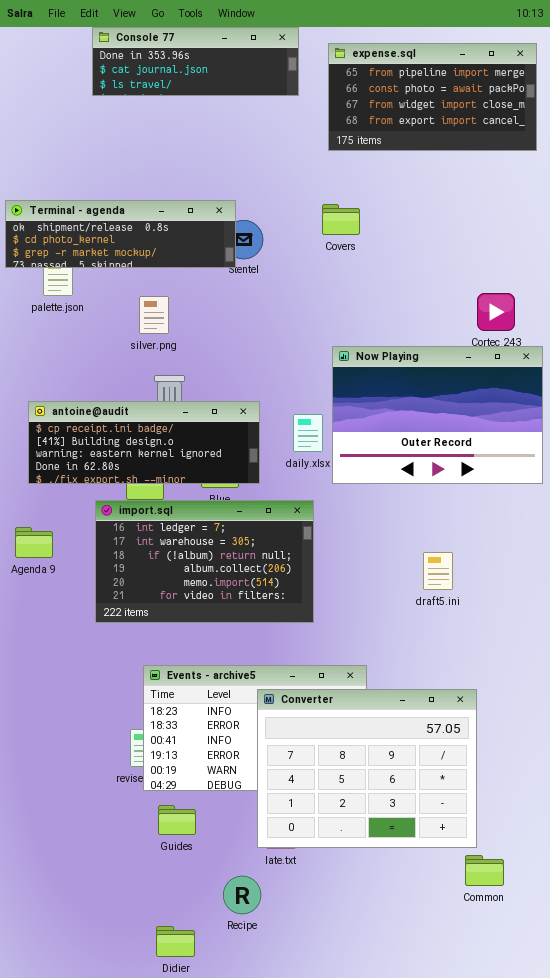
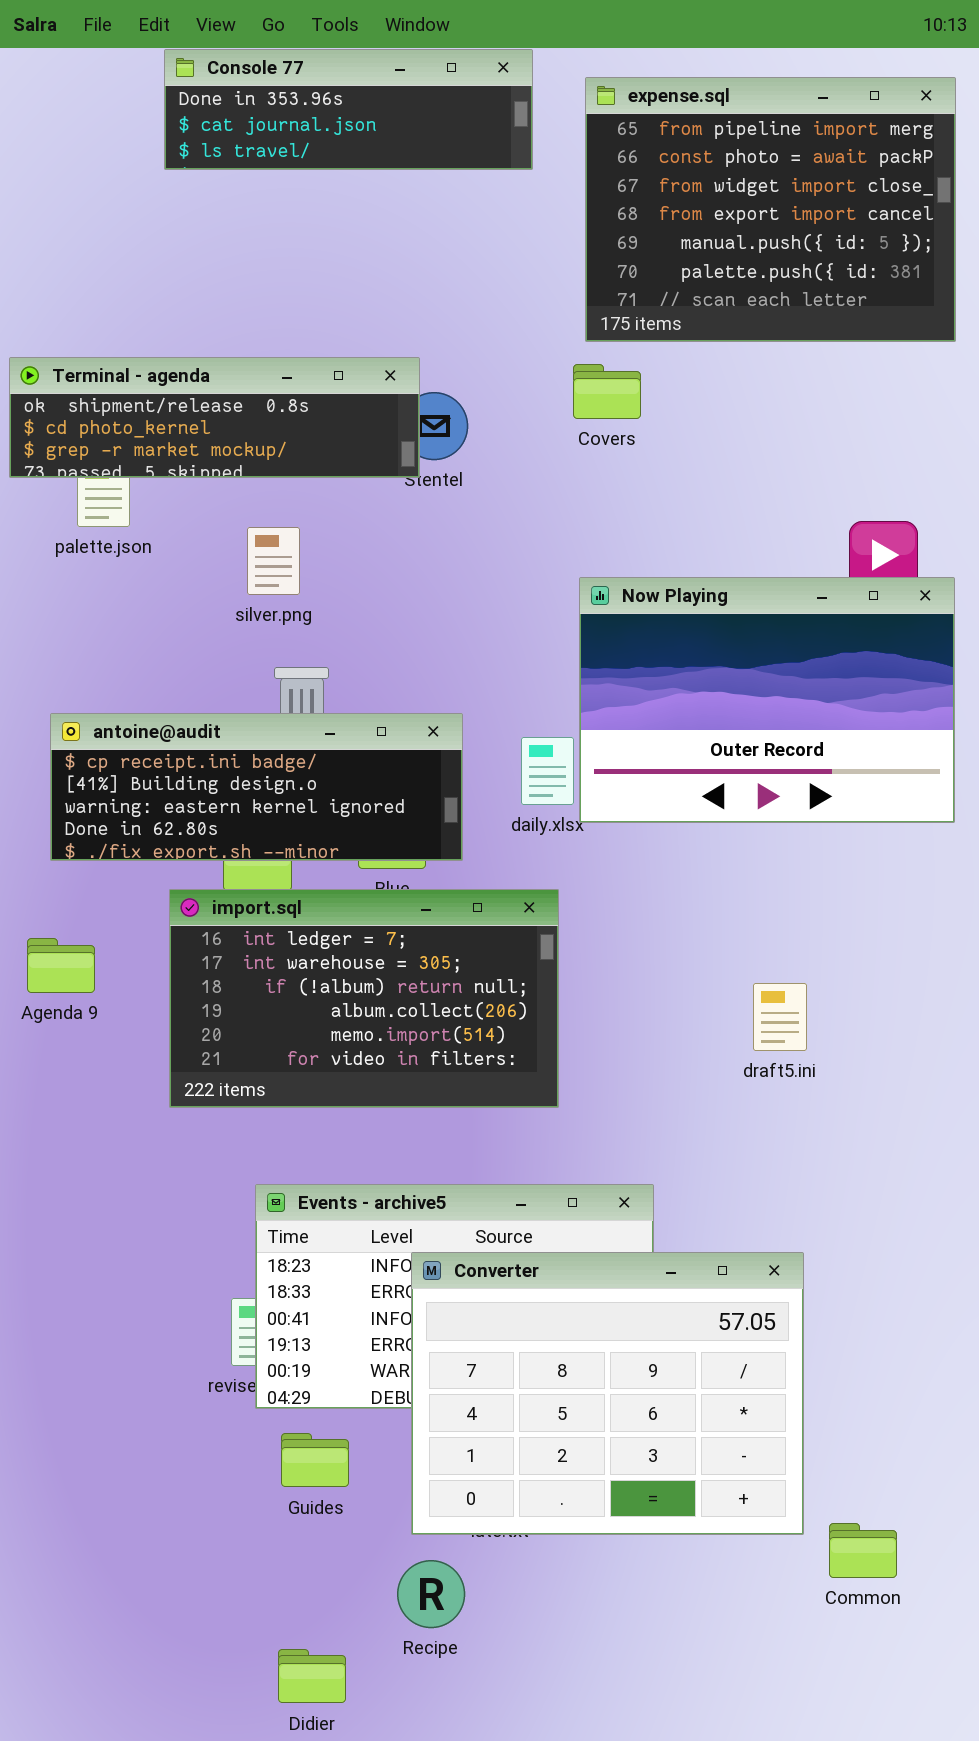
expense.sql: [328,43,537,151] -> [585,77,956,342], resized
Now Playing: [332,346,543,484] -> [579,577,955,823], moved
Converter: [257,689,477,848] -> [411,1252,804,1535], moved

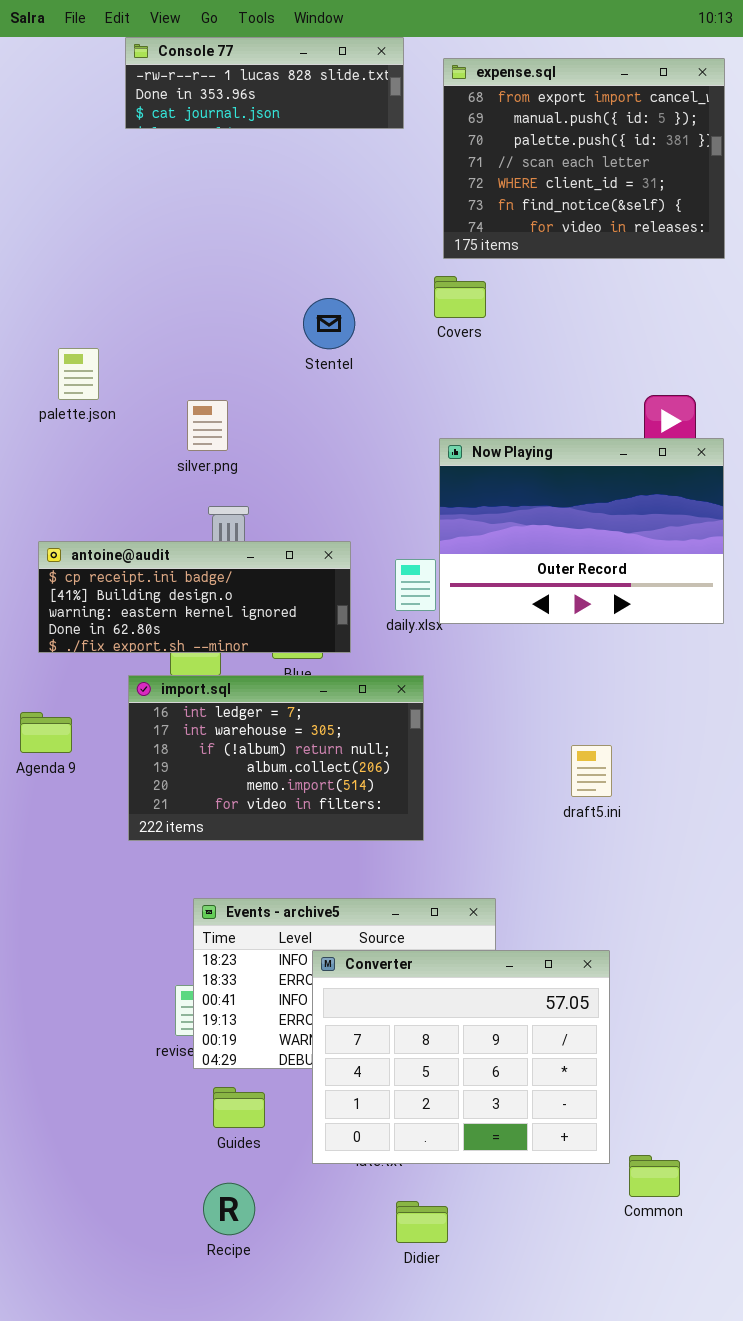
Console 77: [164,49,533,170] -> [125,37,404,129], scrolled up 1 row
expense.sql: [585,77,956,342] -> [443,58,725,259], scrolled down 3 rows
Terminal - agenda: [9,357,420,478] -> none, closed
Recipe: [397,1560,465,1628] -> [203,1183,255,1235], moved
Didier: [278,1649,346,1703] -> [396,1201,448,1243], moved

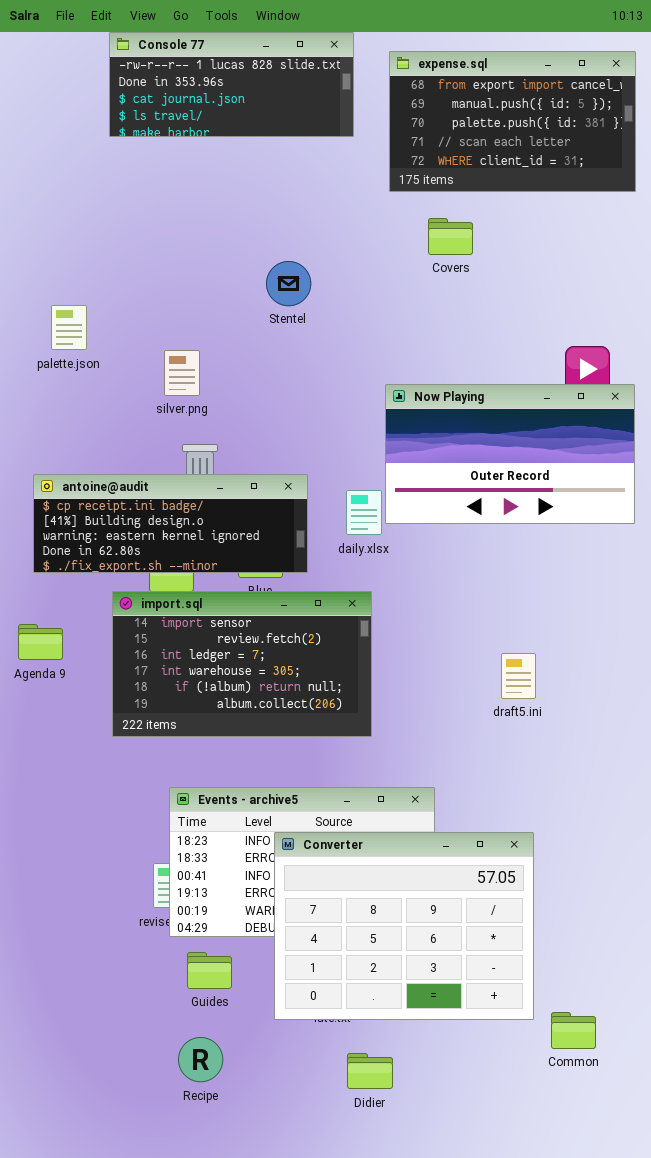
Console 77: [125,37,404,129] -> [109,32,354,137], resized
expense.sql: [443,58,725,259] -> [389,51,636,192], resized
Covers: [434,276,486,318] -> [428,218,473,255], moved
Now Playing: [439,438,724,624] -> [385,384,635,524], resized
import.sql: [128,675,424,841] -> [112,591,372,737], scrolled up 2 rows

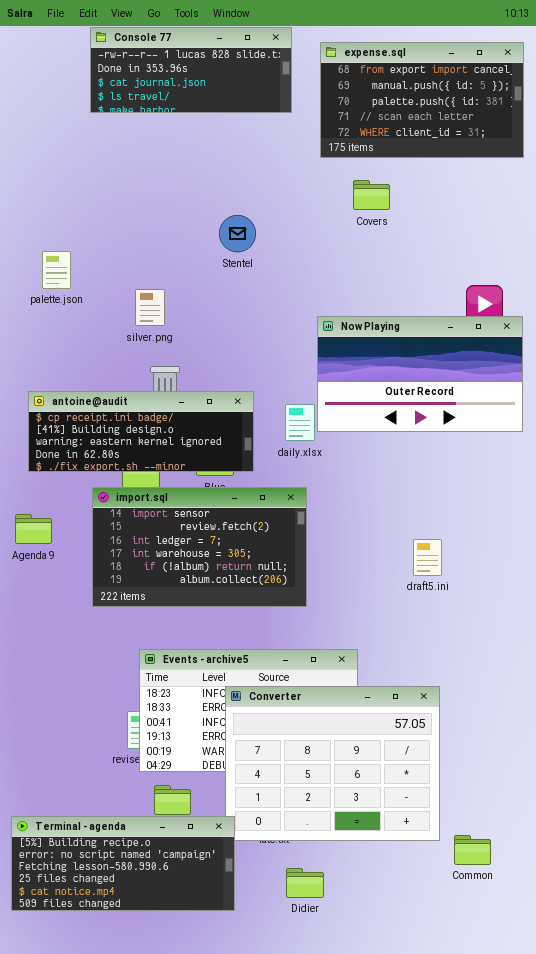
Terminal - agenda: none -> [11,816,235,911], opened

